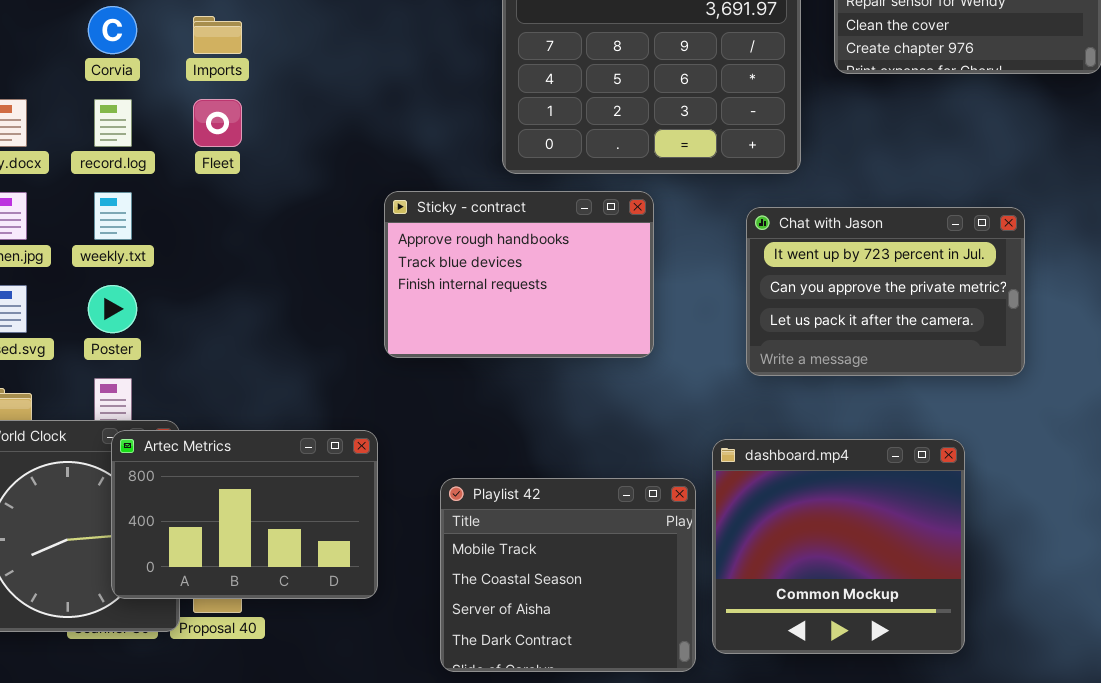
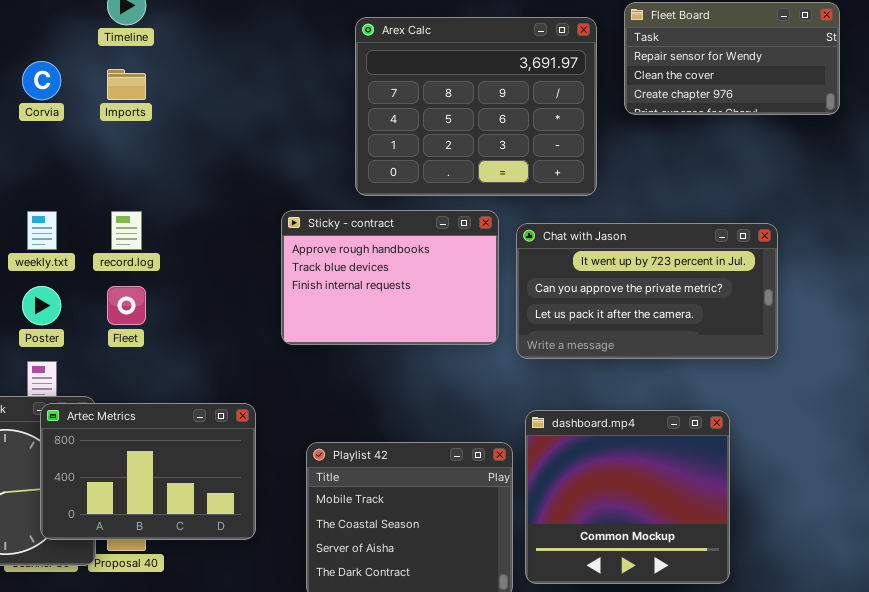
record.log: [94,99,132,147] -> [111,211,142,250], moved
Fleet: [193,99,242,147] -> [107,286,146,325], moved
Sticky - contract: [384,191,654,358] -> [281,210,499,345], moved
Chat with Jason: [746,207,1025,376] -> [516,223,778,359], resized

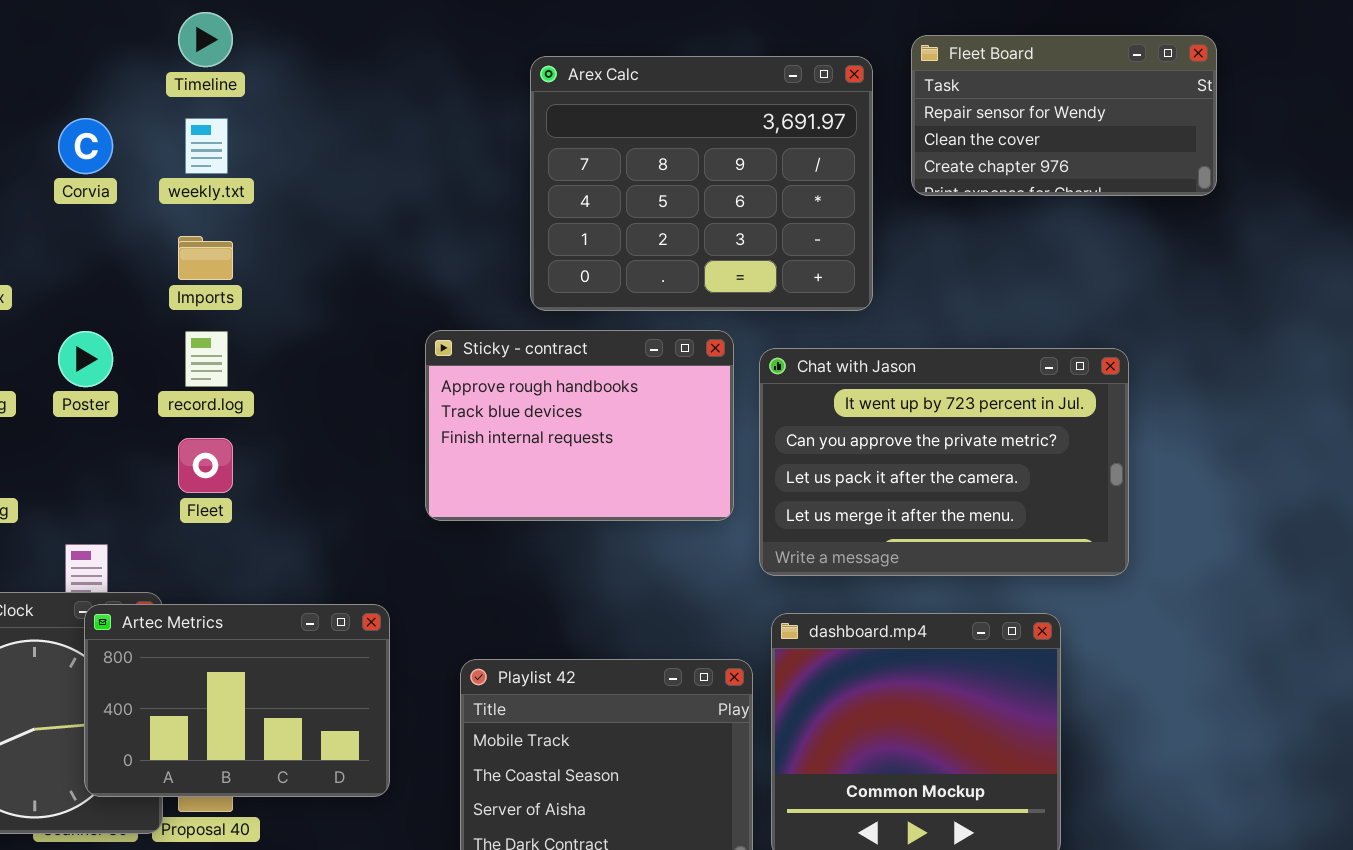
Imports: [107,69,146,100] -> [178,236,233,280], moved
weekly.txt: [27,211,57,250] -> [185,118,228,174], moved
Chat with Jason: [516,223,778,359] -> [759,348,1129,576], resized
Poster: [22,286,61,325] -> [58,331,113,387], moved

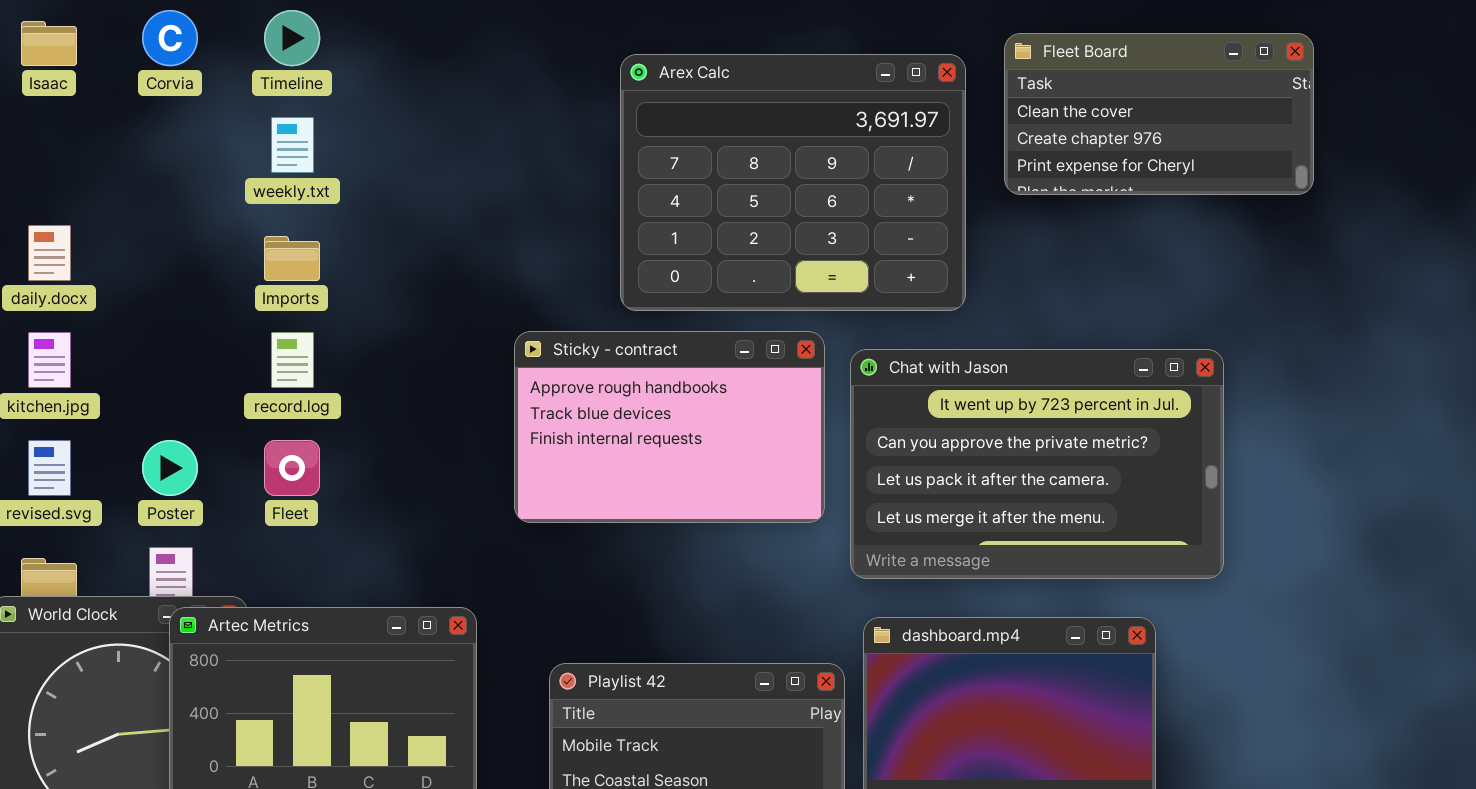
Fleet Board: [911,35,1217,196] -> [1004,33,1314,195], scrolled down 1 row
Corvia: [58,118,113,174] -> [142,10,198,66], moved
Poster: [58,331,113,387] -> [142,440,198,496], moved

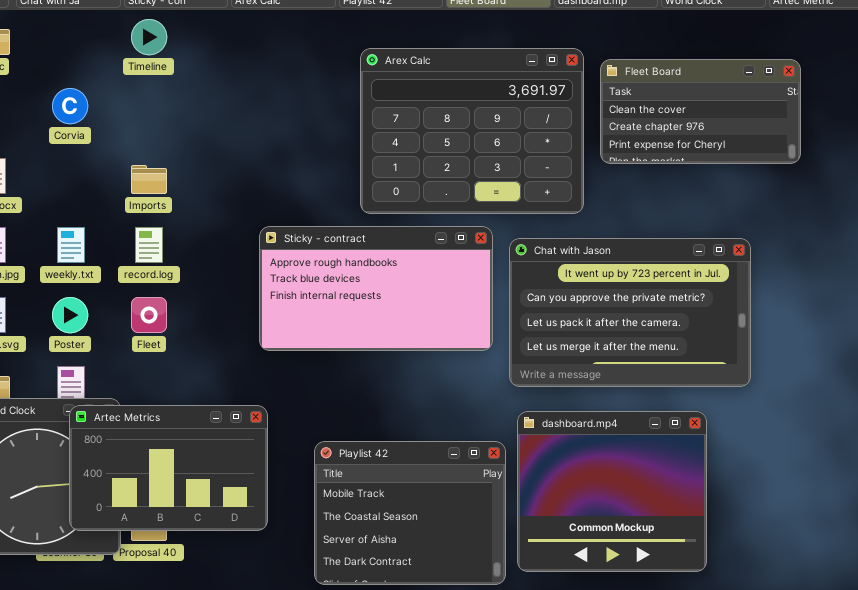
Corvia: [142,10,198,66] -> [52,88,88,124], moved
Fleet Board: [1004,33,1314,195] -> [600,59,801,164], moved
weekly.txt: [271,117,314,173] -> [57,227,85,263], moved
Sticky - contract: [514,331,825,523] -> [259,226,493,351], resized

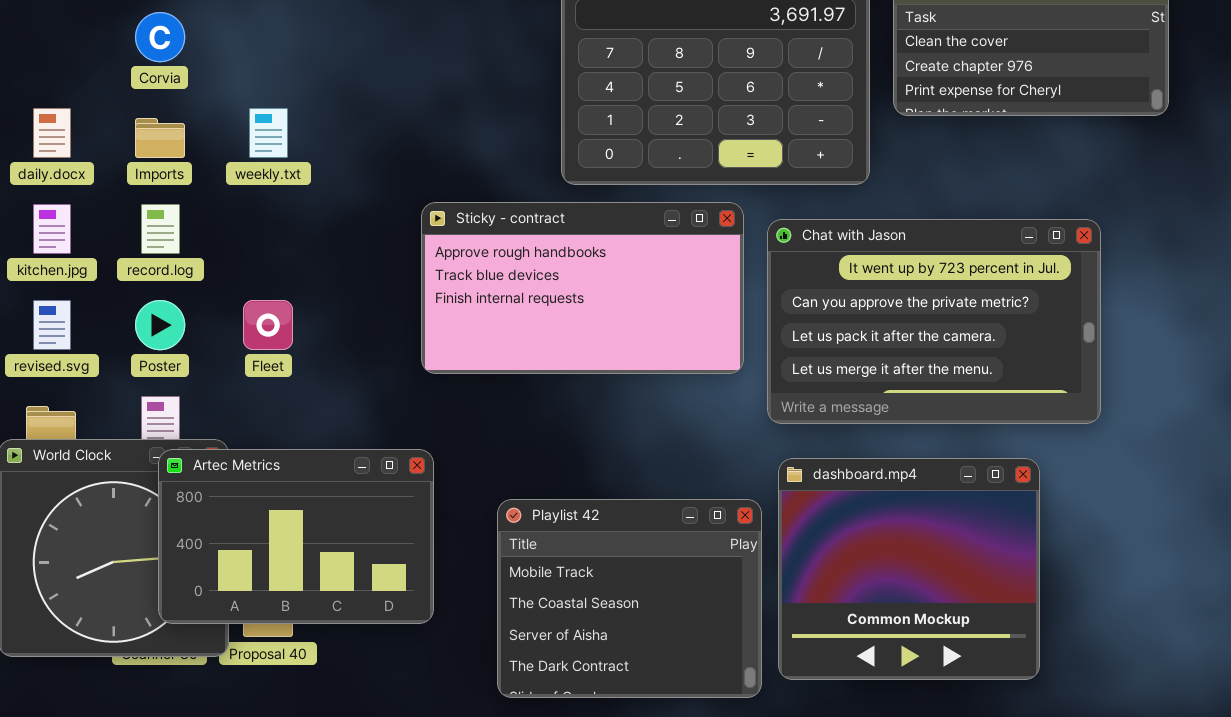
Imports: [131,165,167,194] -> [135,118,185,158], moved
weekly.txt: [57,227,85,263] -> [249,108,288,158], moved
record.log: [135,227,163,263] -> [141,204,180,254], moved

